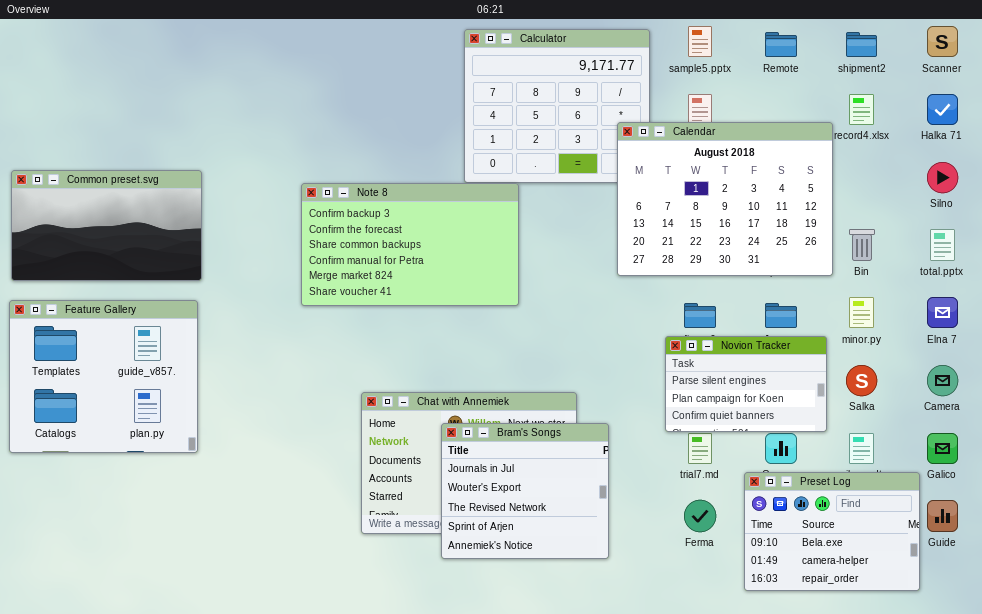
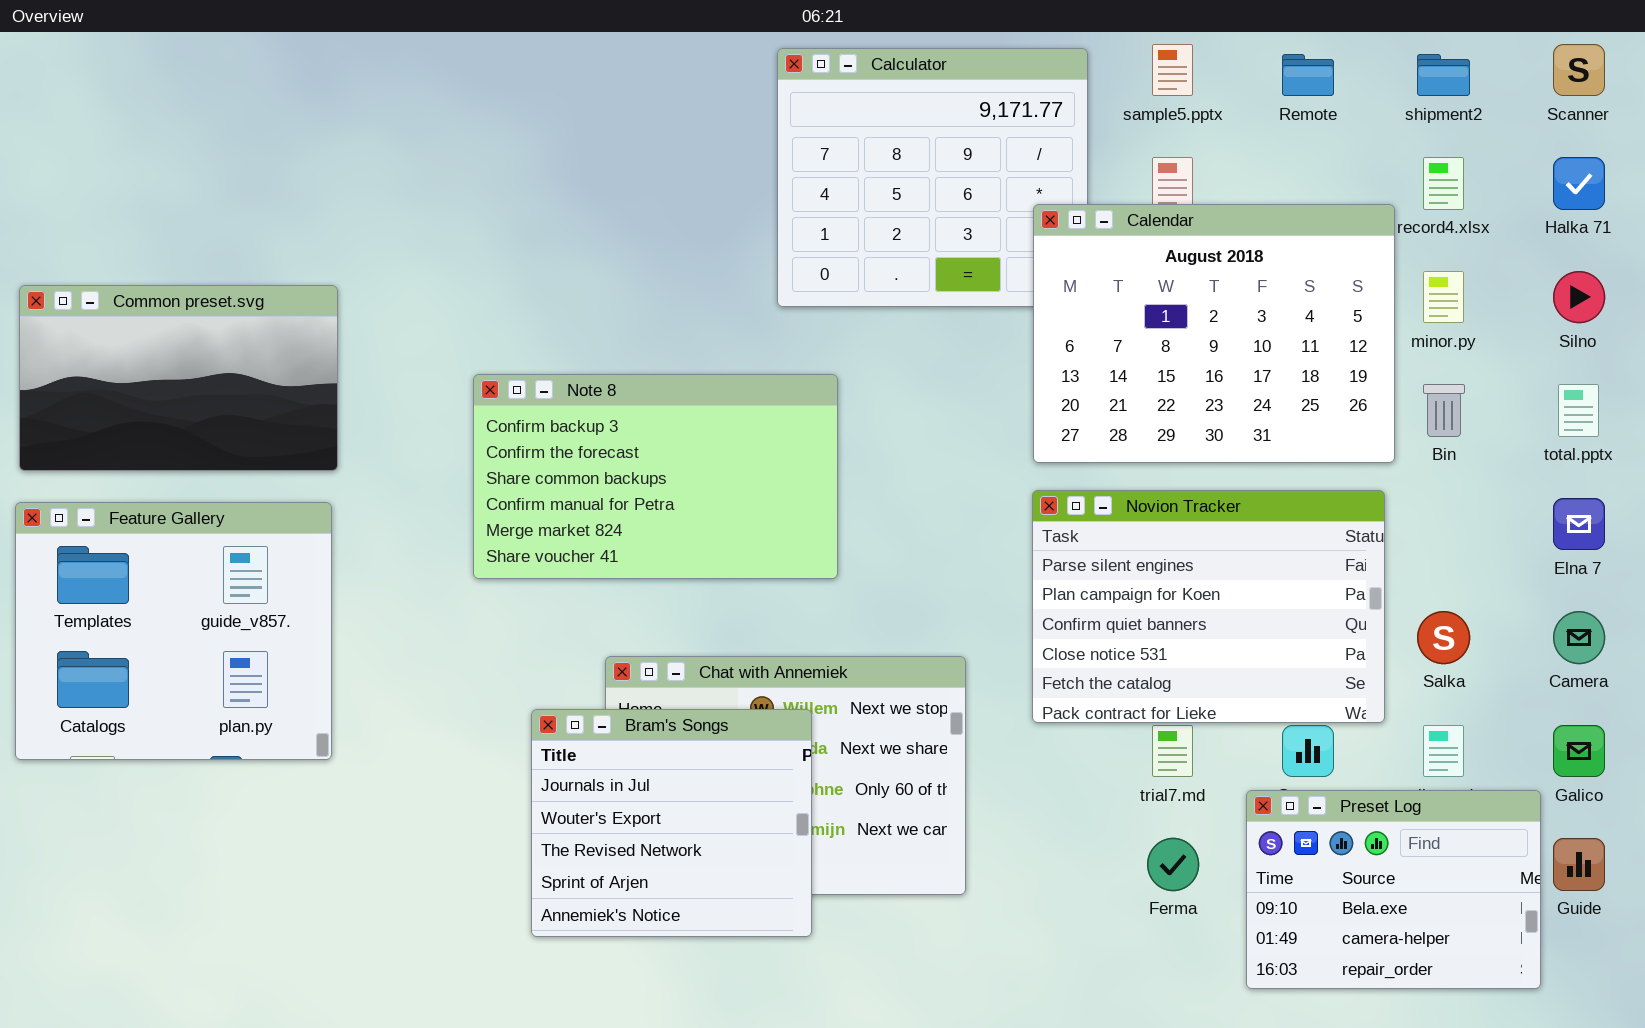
Note 8: [301,183,519,306] -> [473,374,838,579], moved
minor.py: [849,297,874,328] -> [1423,271,1464,323], moved
Novion Tracker: [665,336,827,432] -> [1032,490,1385,723], resized
Bram's Songs: [441,423,609,559] -> [531,709,812,937], moved

